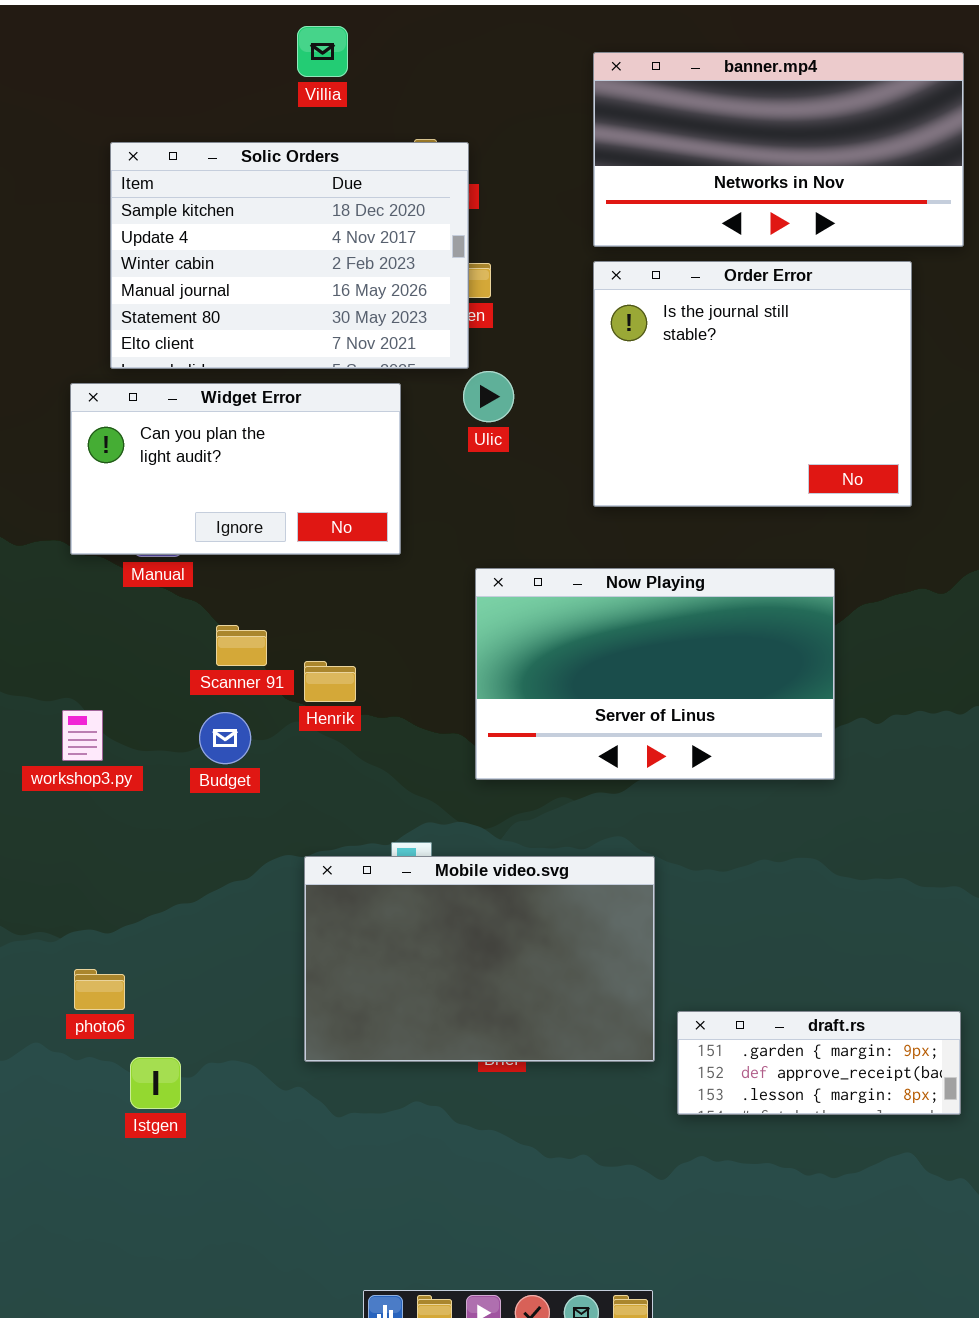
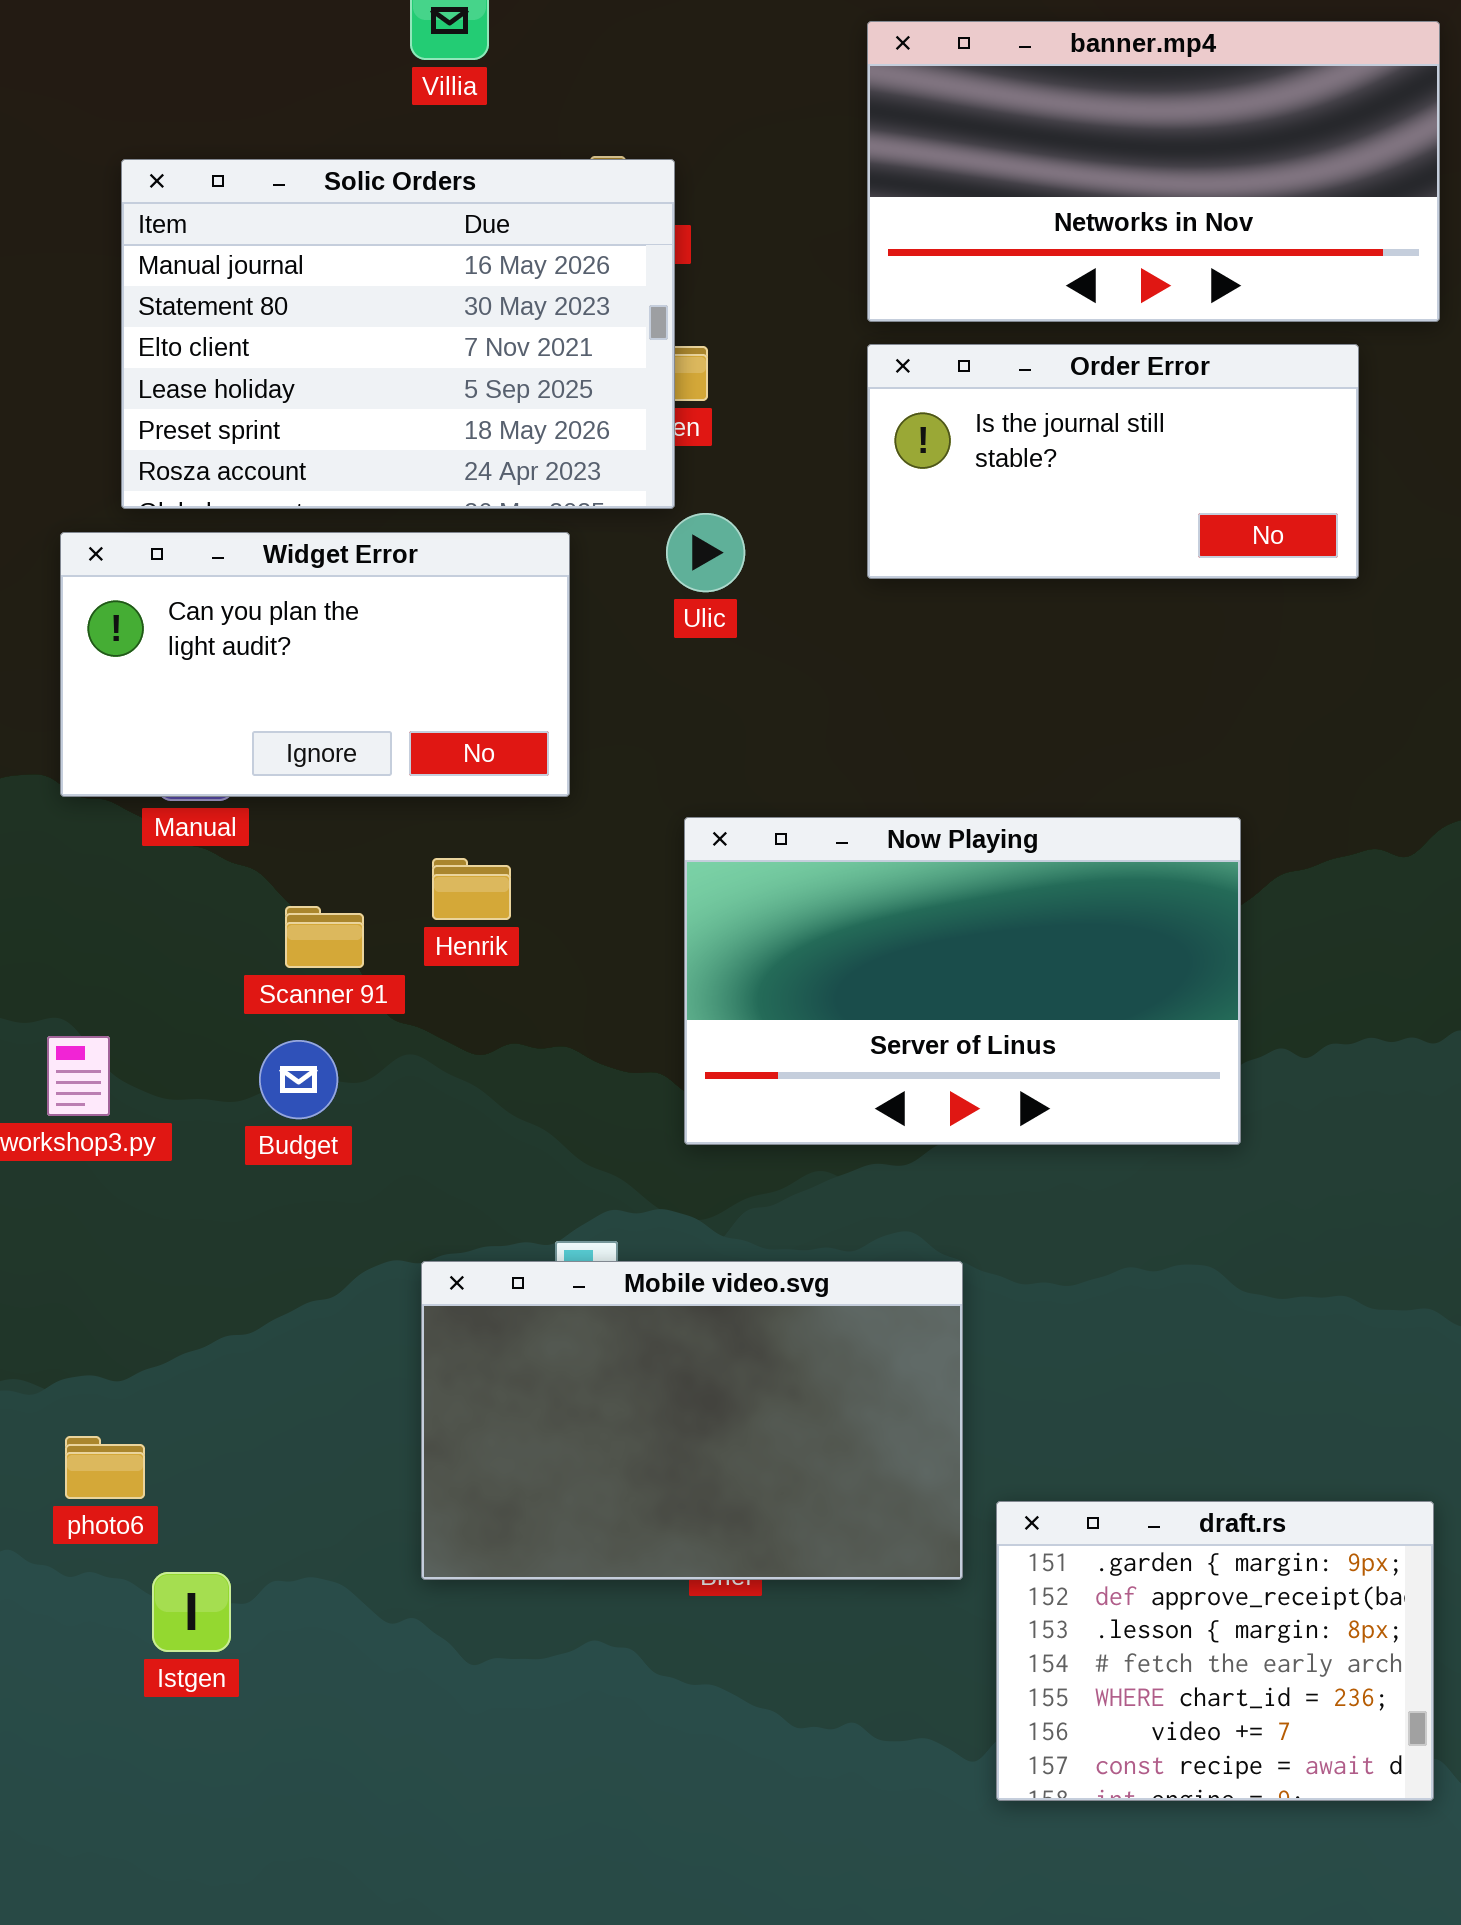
Solic Orders: [110,142,469,369] -> [121,159,675,509], scrolled down 3 rows
Order Error: [593,261,912,507] -> [867,344,1359,579], resized
Henrik: [304,661,356,702] -> [432,858,511,920], moved
draft.rs: [677,1011,961,1115] -> [996,1501,1434,1801], resized

